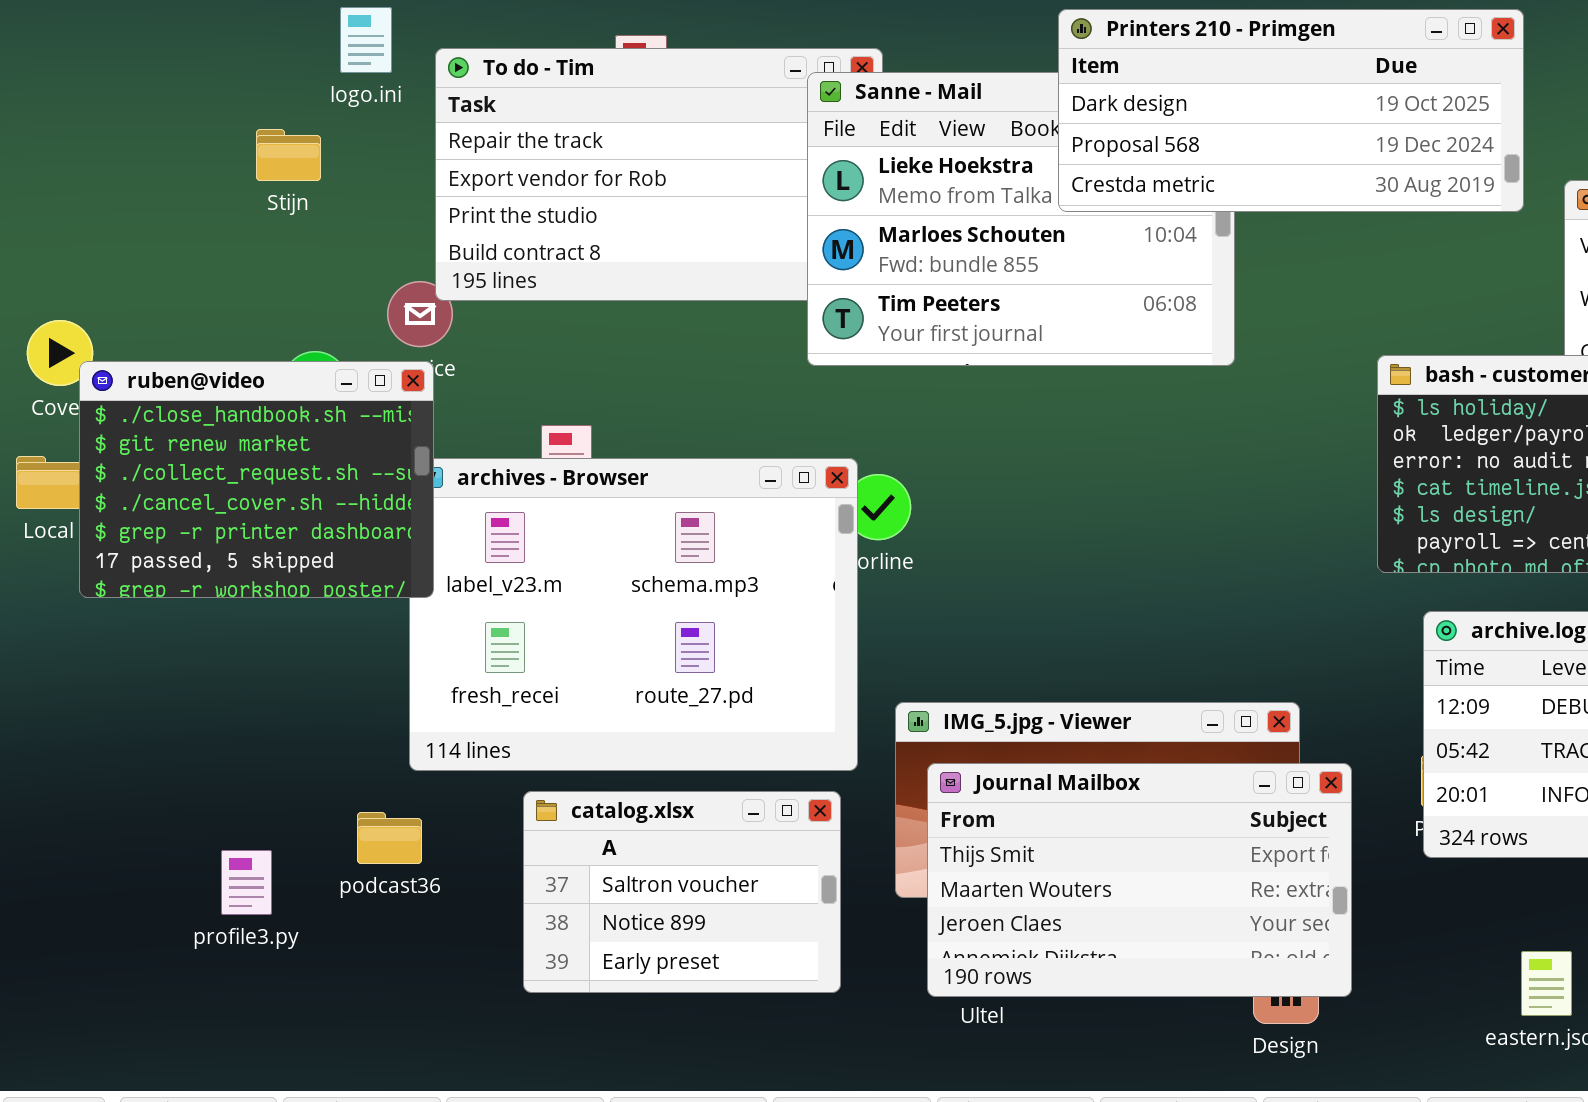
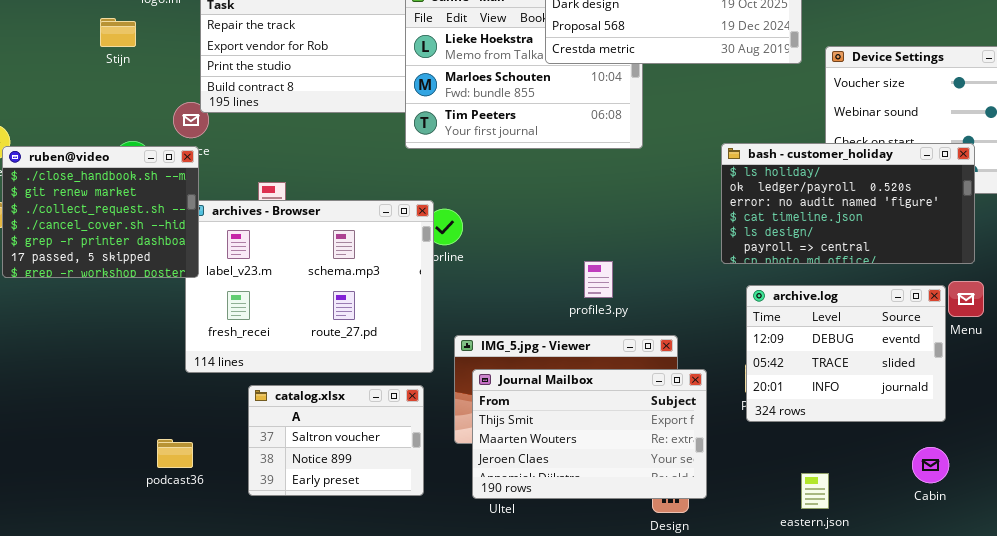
podcast36: [357,812,422,864] -> [157,439,193,468], moved
profile3.py: [221,850,272,915] -> [584,261,613,298], moved

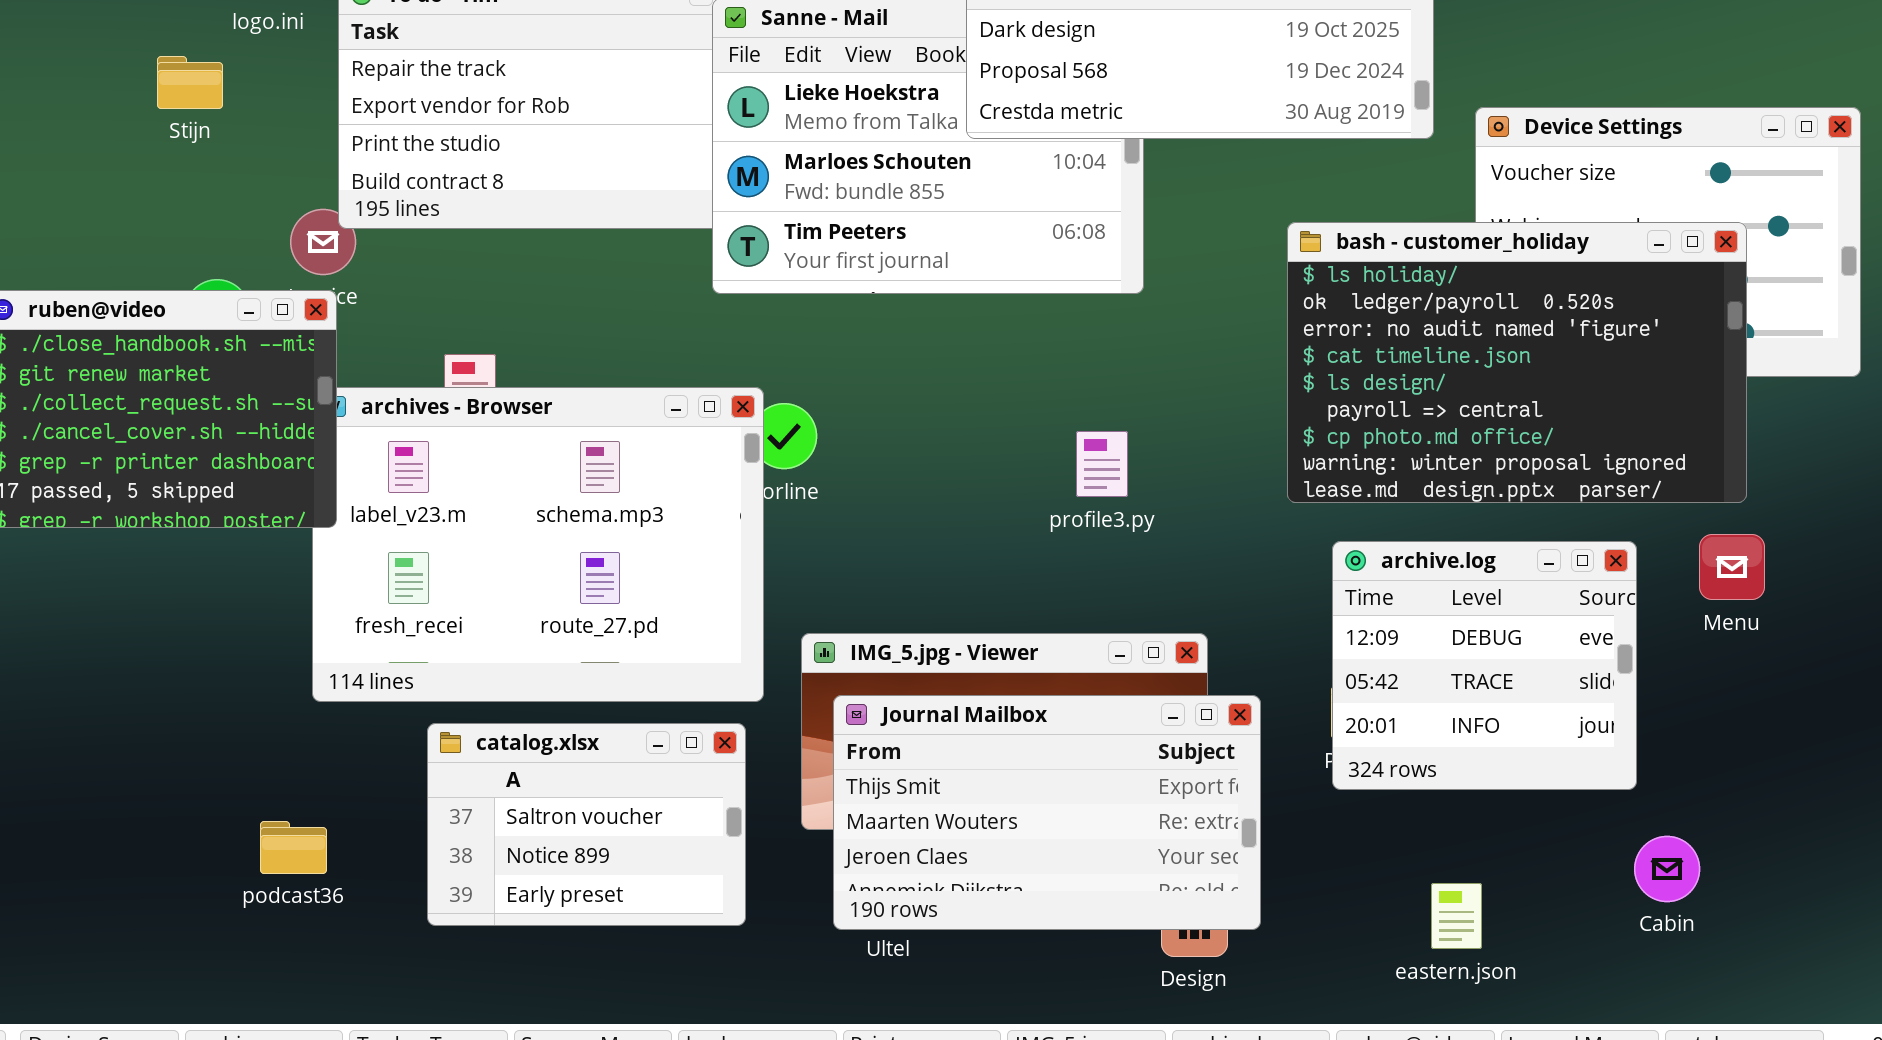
bash - customer_holiday: [721,143,975,264] -> [1287,222,1747,503], resized
profile3.py: [584,261,613,298] -> [1076,431,1128,497], moved
archive.log: [746,285,946,422] -> [1332,541,1637,790], resized

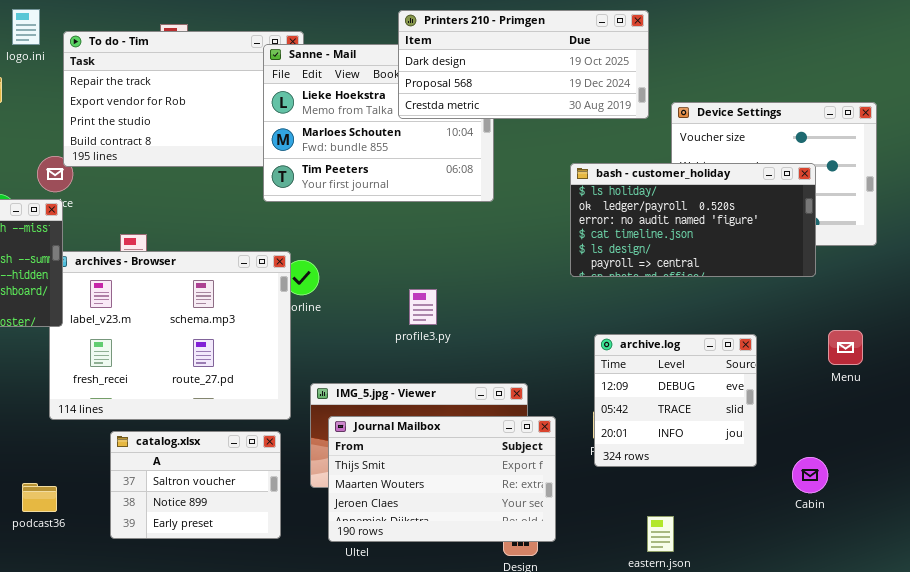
bash - customer_holiday: [1287,222,1747,503] -> [570,163,816,277], resized
profile3.py: [1076,431,1128,497] -> [409,289,437,325], moved
Menu: [1699,534,1765,600] -> [828,330,863,365], moved
Cabin: [1634,836,1700,902] -> [792,457,828,493], moved

